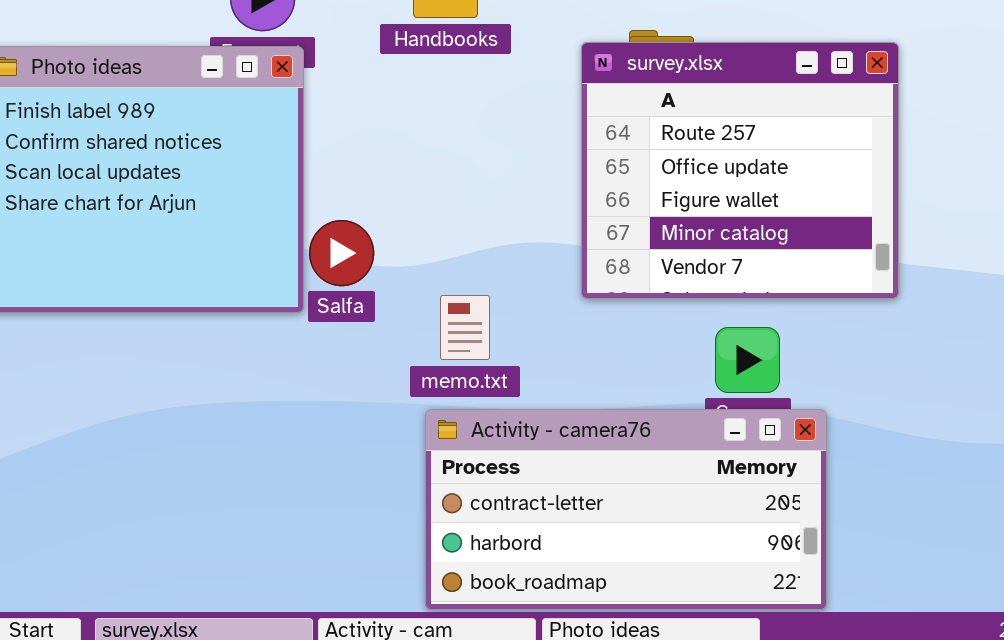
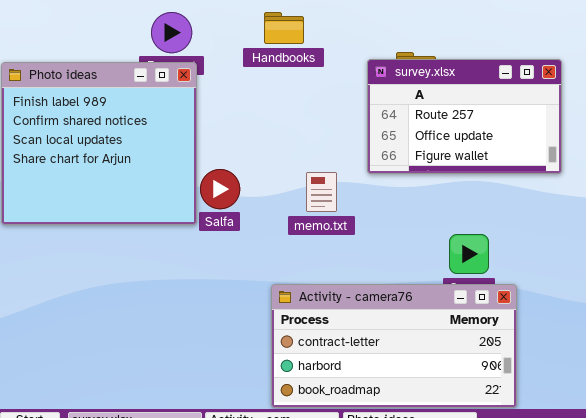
survey.xlsx: [581,42,899,299] -> [367,59,562,174], resized
memo.txt: [440,295,490,360] -> [306,172,337,212], moved

